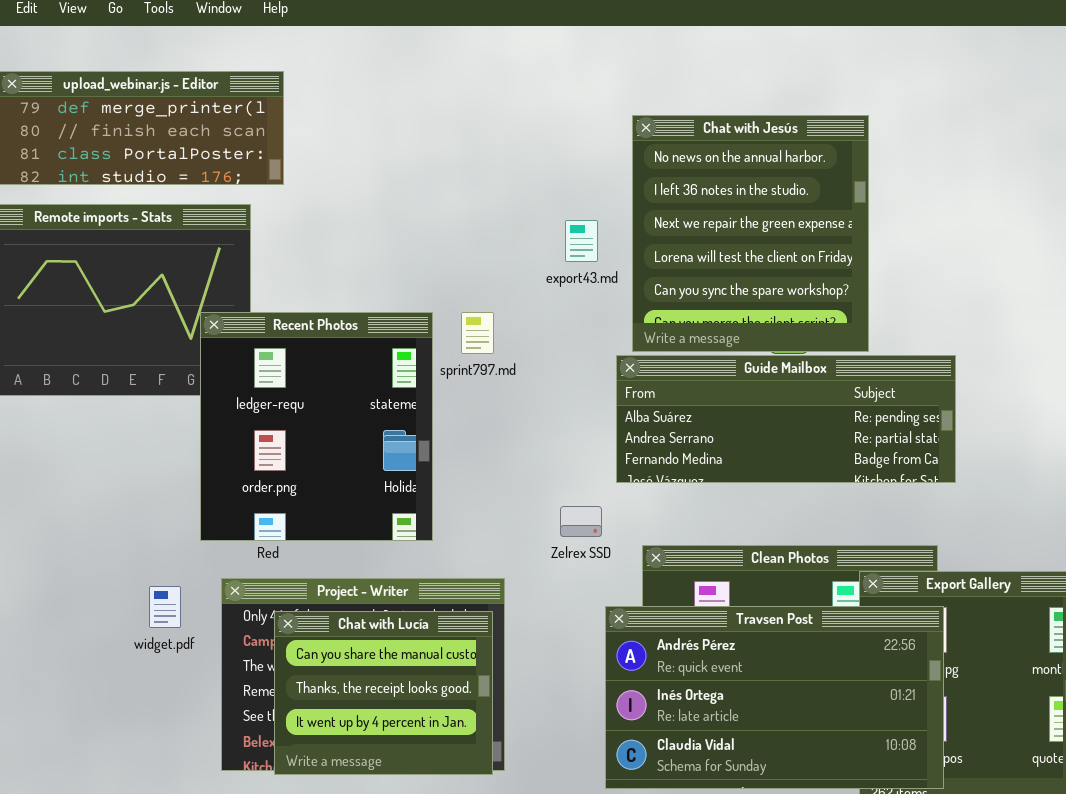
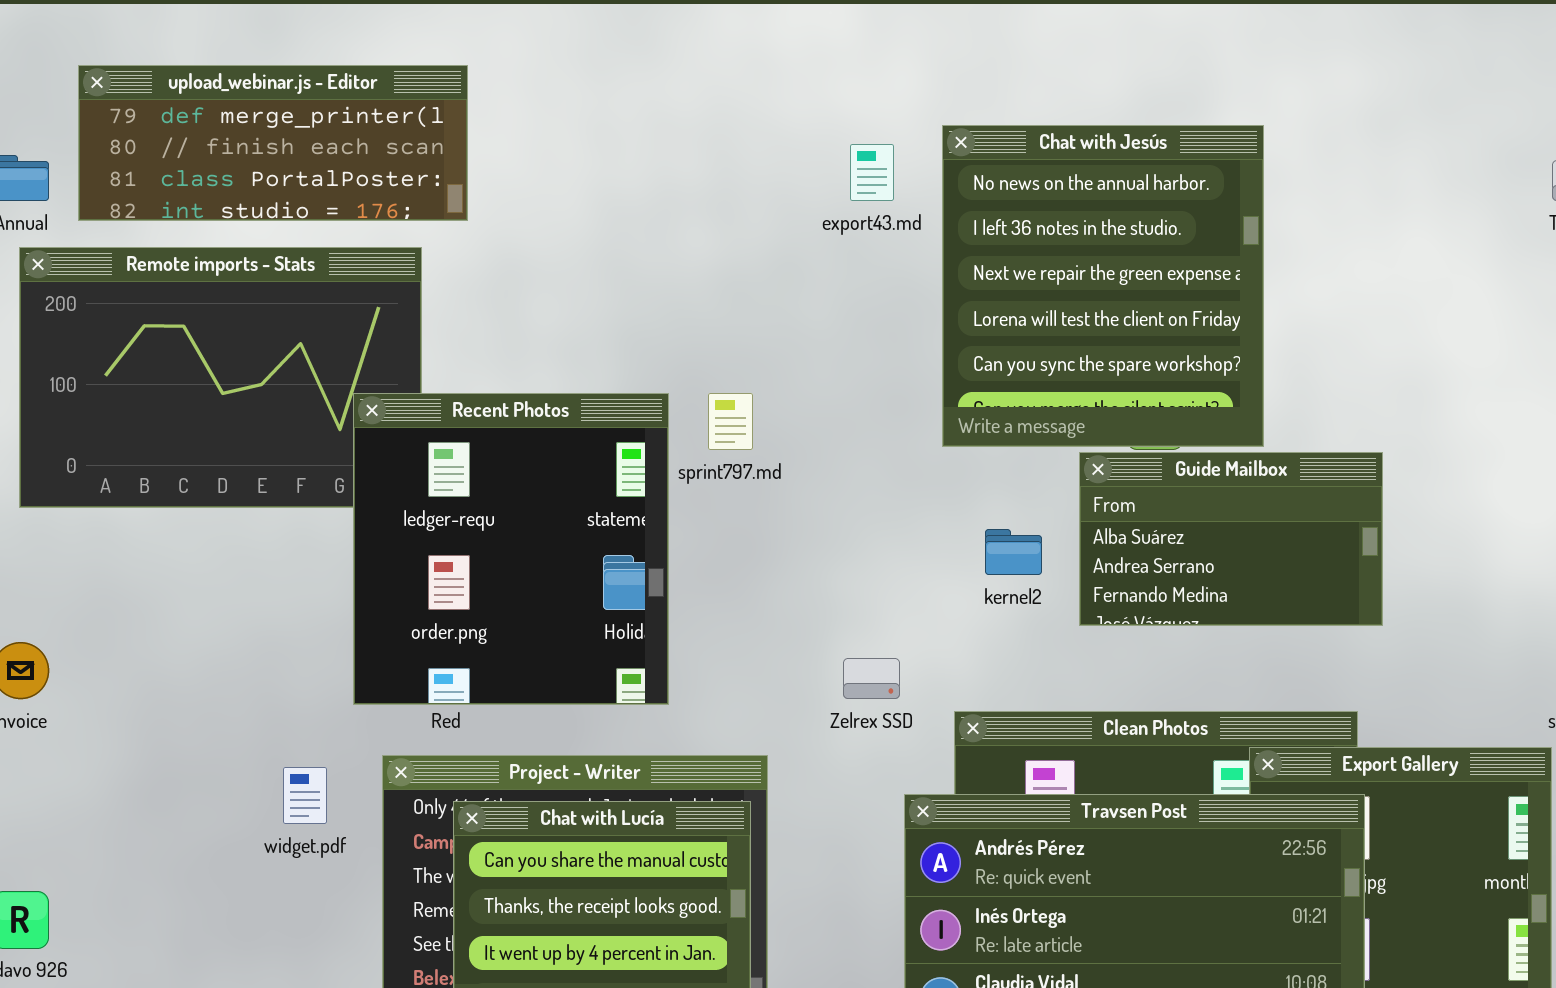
export43.md: [565,220,598,262] -> [850,144,894,201], moved
Guide Mailbox: [616,355,956,483] -> [1079,452,1383,626], resized

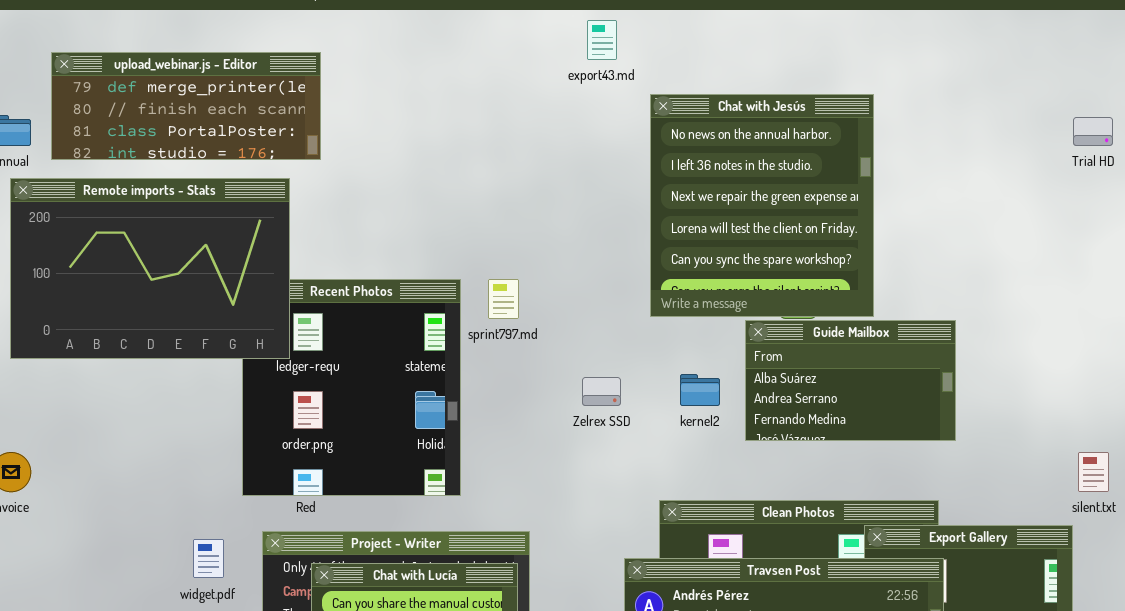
export43.md: [850,144,894,201] -> [587,20,617,60], moved
Remote imports - Stats: [19,247,422,508] -> [10,178,290,359], raised
Zelrex SSD: [843,658,900,699] -> [582,377,621,406], moved

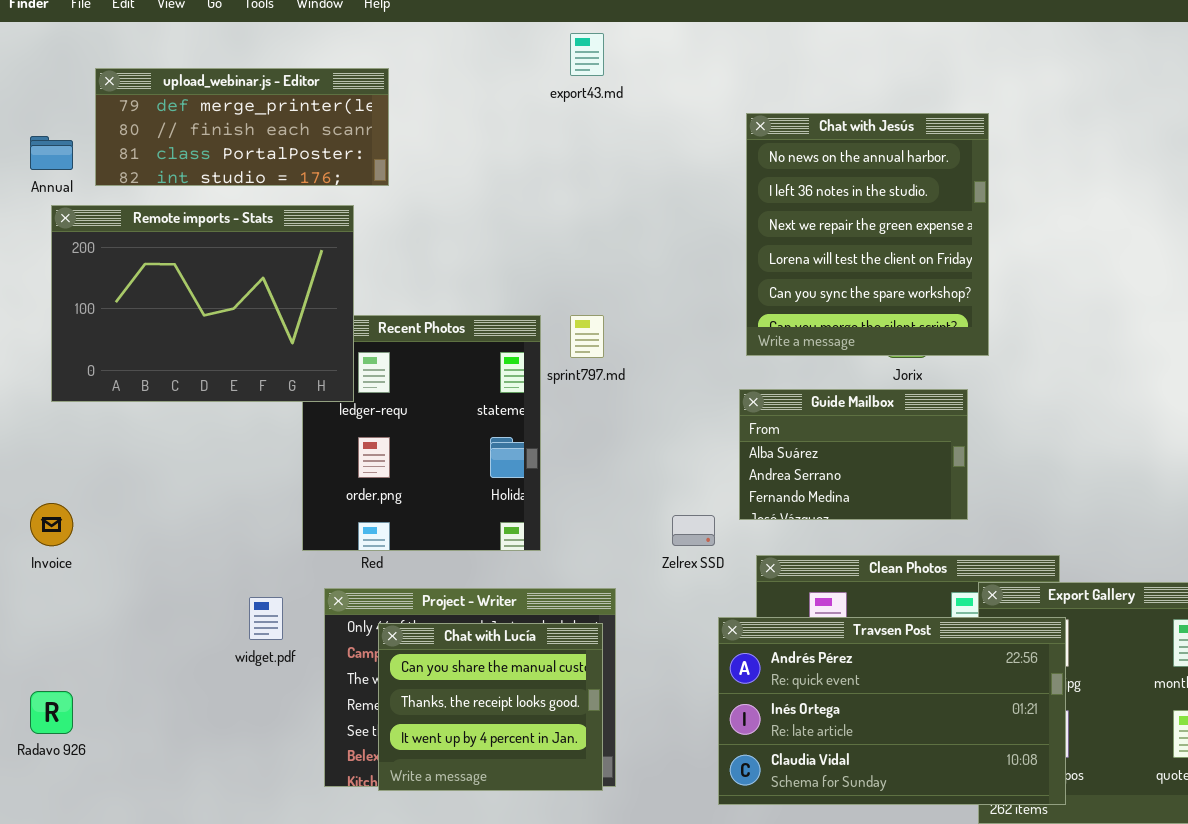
export43.md: [587,20,617,60] -> [570,33,604,76], moved
Guide Mailbox: [745,320,956,441] -> [739,389,968,520], moved
Zelrex SSD: [582,377,621,406] -> [672,515,715,546], moved

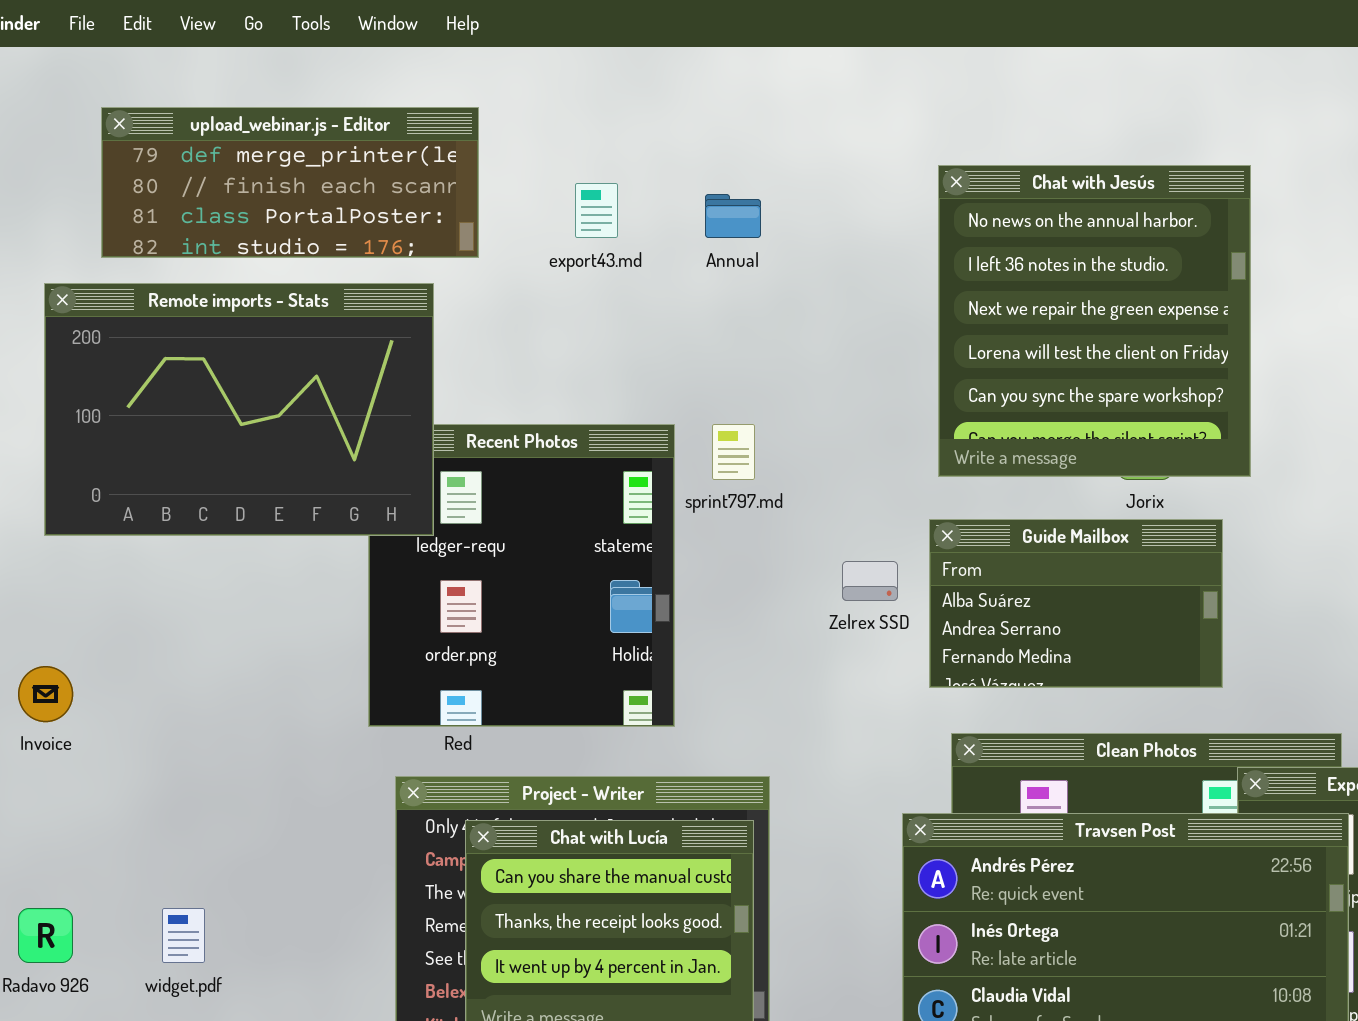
export43.md: [570,33,604,76] -> [575,183,618,238], moved
Annual: [30,136,73,170] -> [705,194,761,238], moved
Zelrex SSD: [672,515,715,546] -> [842,561,898,601], moved
widget.pdf: [249,597,283,640] -> [162,908,205,963], moved

